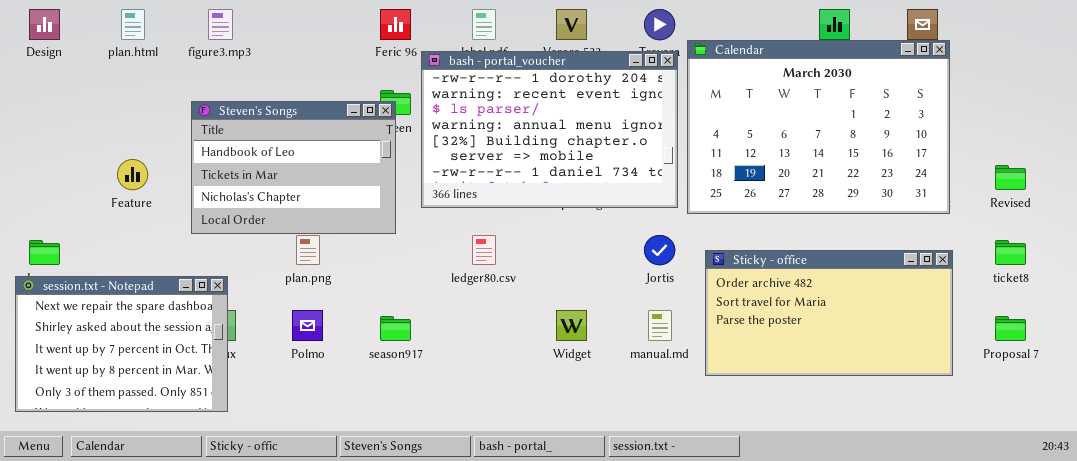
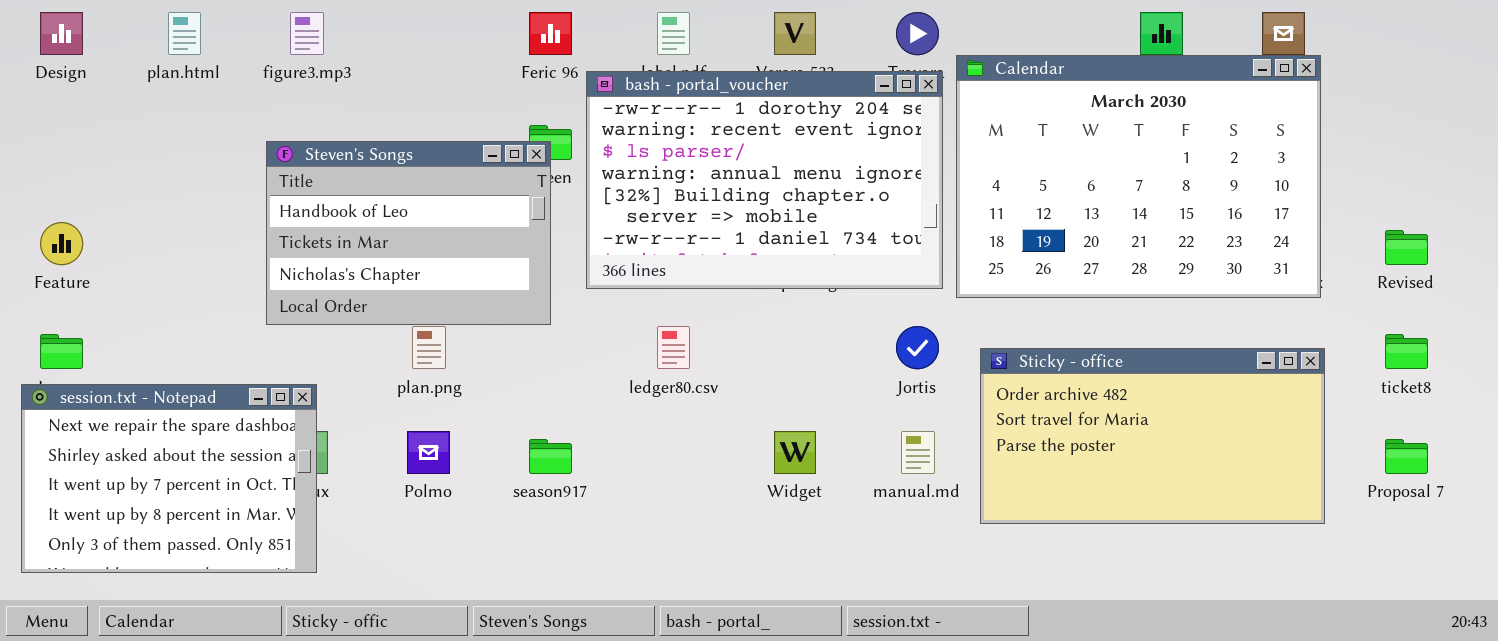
Feature: [117,159,148,190] -> [40,222,83,265], moved

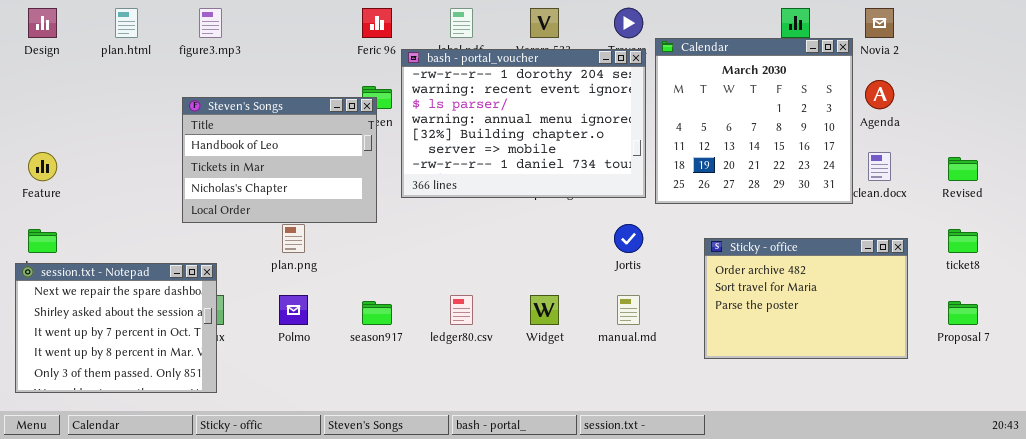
Calendar: [956,55,1321,298] -> [655,38,853,204], resized
ledger80.csv: [657,326,690,369] -> [450,295,473,325], moved
Sticky - office: [980,348,1325,524] -> [704,238,908,359], resized

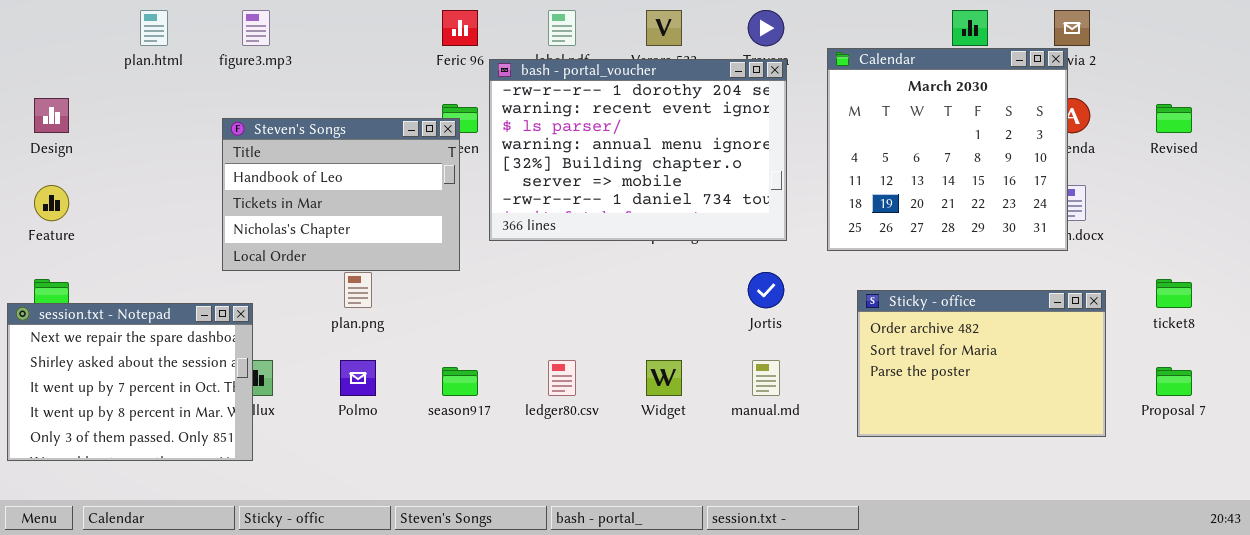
Design: [28,8,57,38] -> [34,98,69,133], moved
Calendar: [655,38,853,204] -> [827,48,1068,251], moved
Revised: [948,157,978,181] -> [1156,104,1192,133], moved
session.txt - Notepad: [15,263,217,393] -> [7,303,253,461], moved

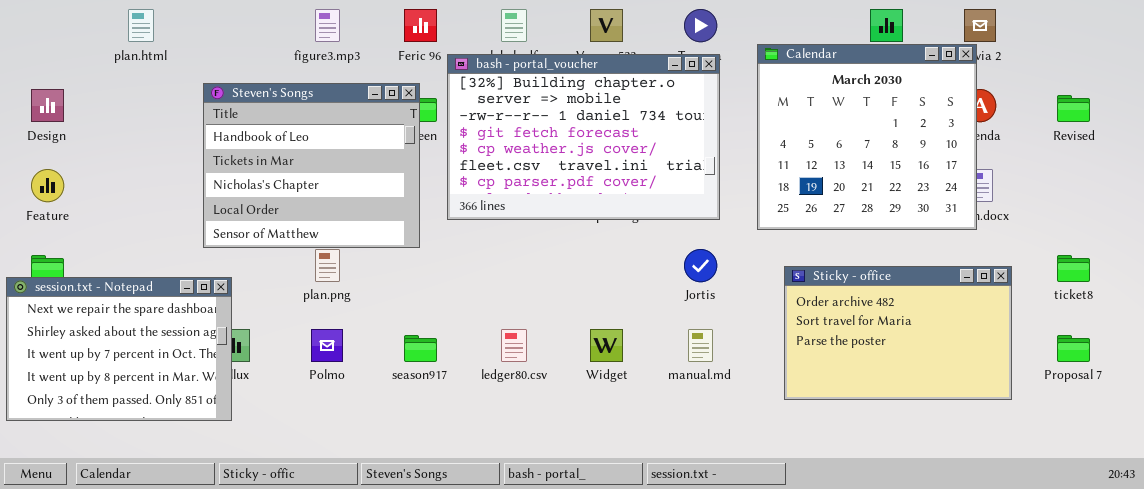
figure3.mp3: [242,10,270,46] -> [315,9,340,42], moved
bash - portal_voucher: [489,59,787,241] -> [447,54,720,220], scrolled down 4 rows
Steven's Songs: [222,118,460,271] -> [203,83,420,248], resized

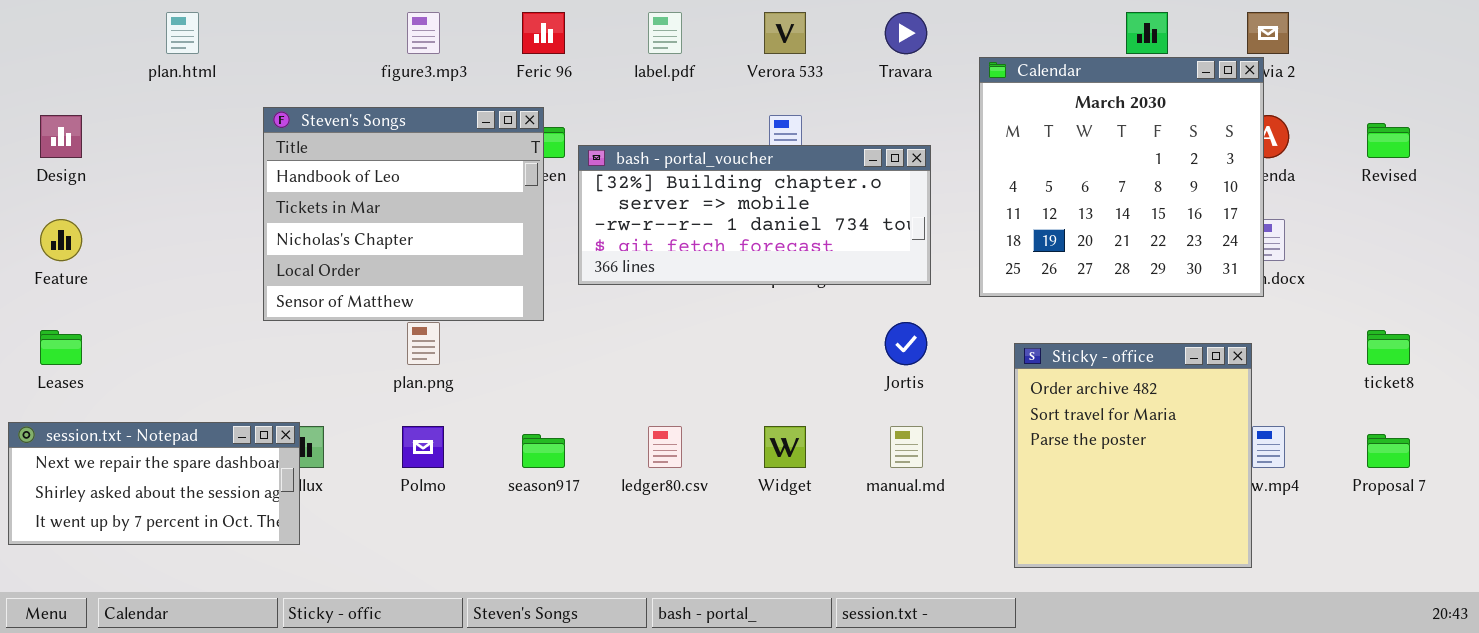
bash - portal_voucher: [447,54,720,220] -> [578,145,931,285], resized
Sticky - office: [784,266,1012,400] -> [1014,343,1252,568], resized
session.txt - Notepad: [6,277,232,421] -> [8,422,300,545], resized

